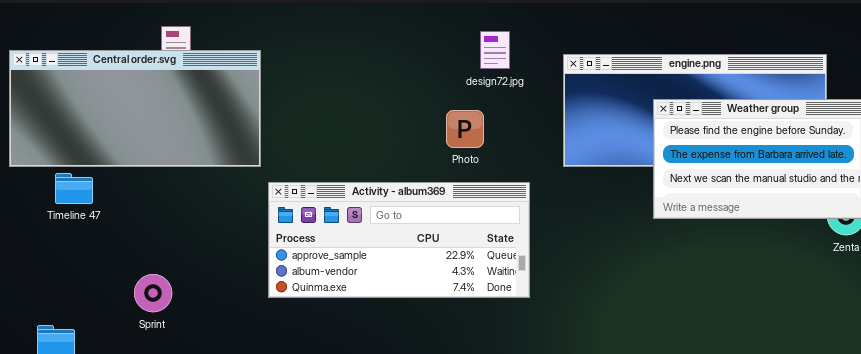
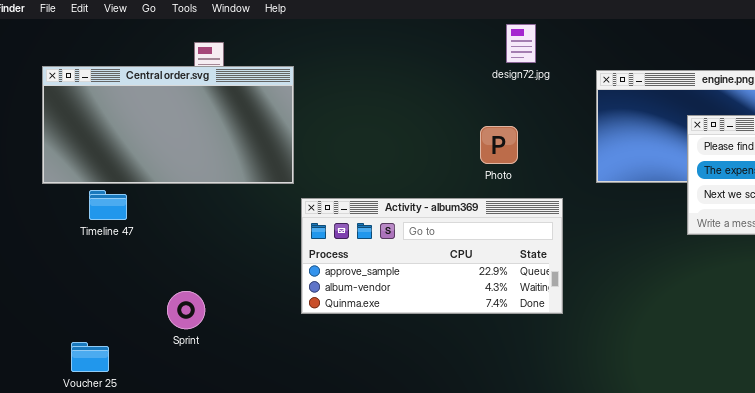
design72.jpg: [480,31,510,69] -> [506,24,536,63], moved

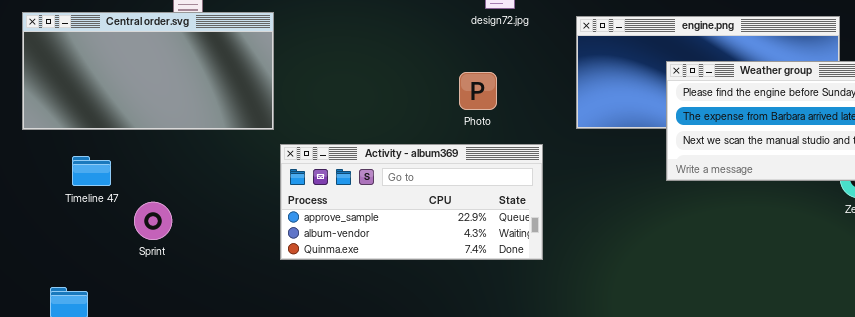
Timeline 47: [89,190,127,220] -> [72,156,111,186], moved
Sprint: [167,291,205,329] -> [134,202,172,240], moved

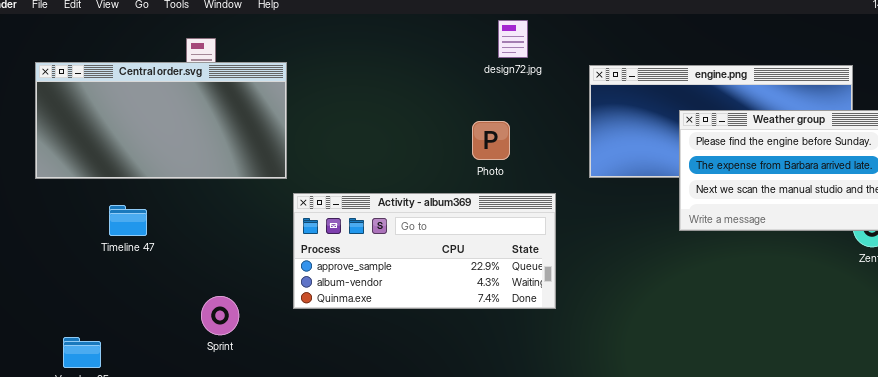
Timeline 47: [72,156,111,186] -> [109,205,147,236], moved
Sprint: [134,202,172,240] -> [201,296,239,335], moved

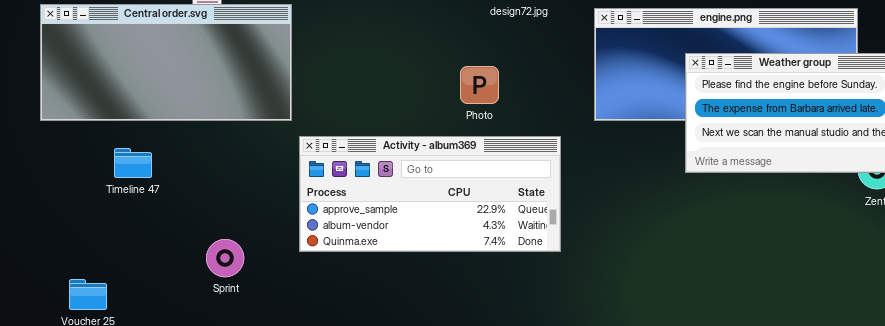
Photo: [472,121,510,160] -> [460,66,499,104], moved

